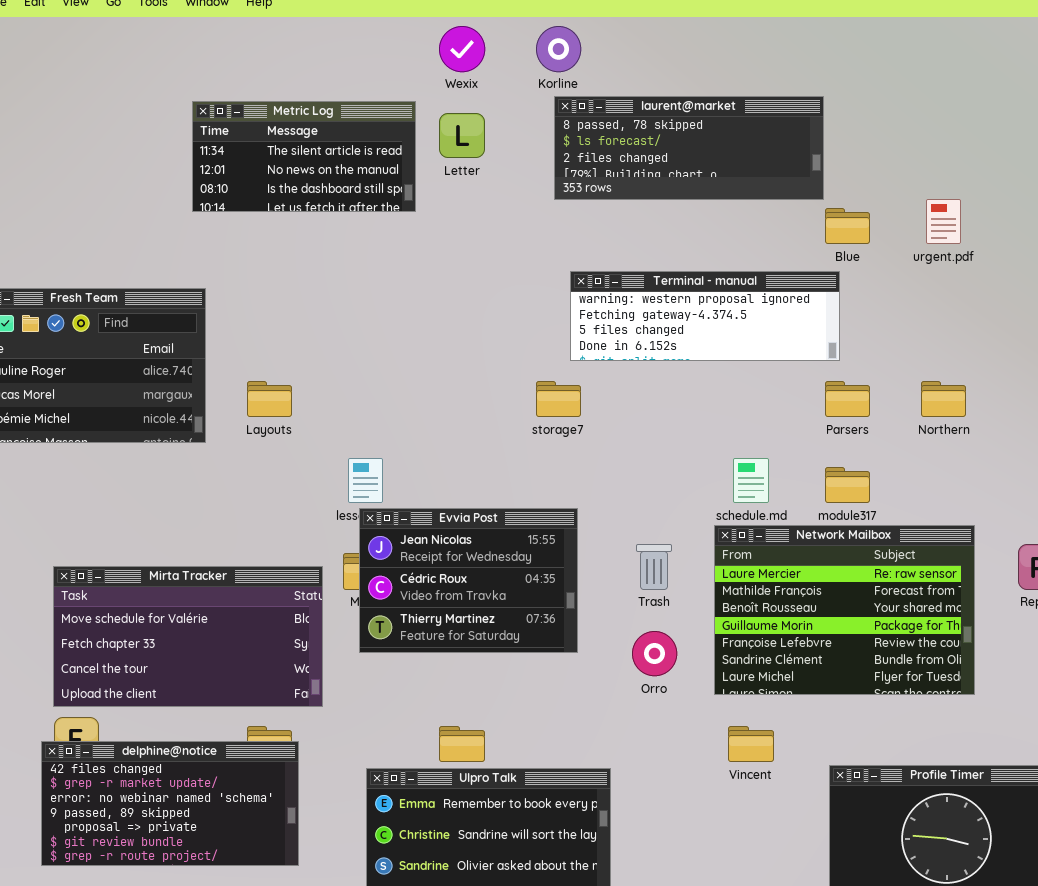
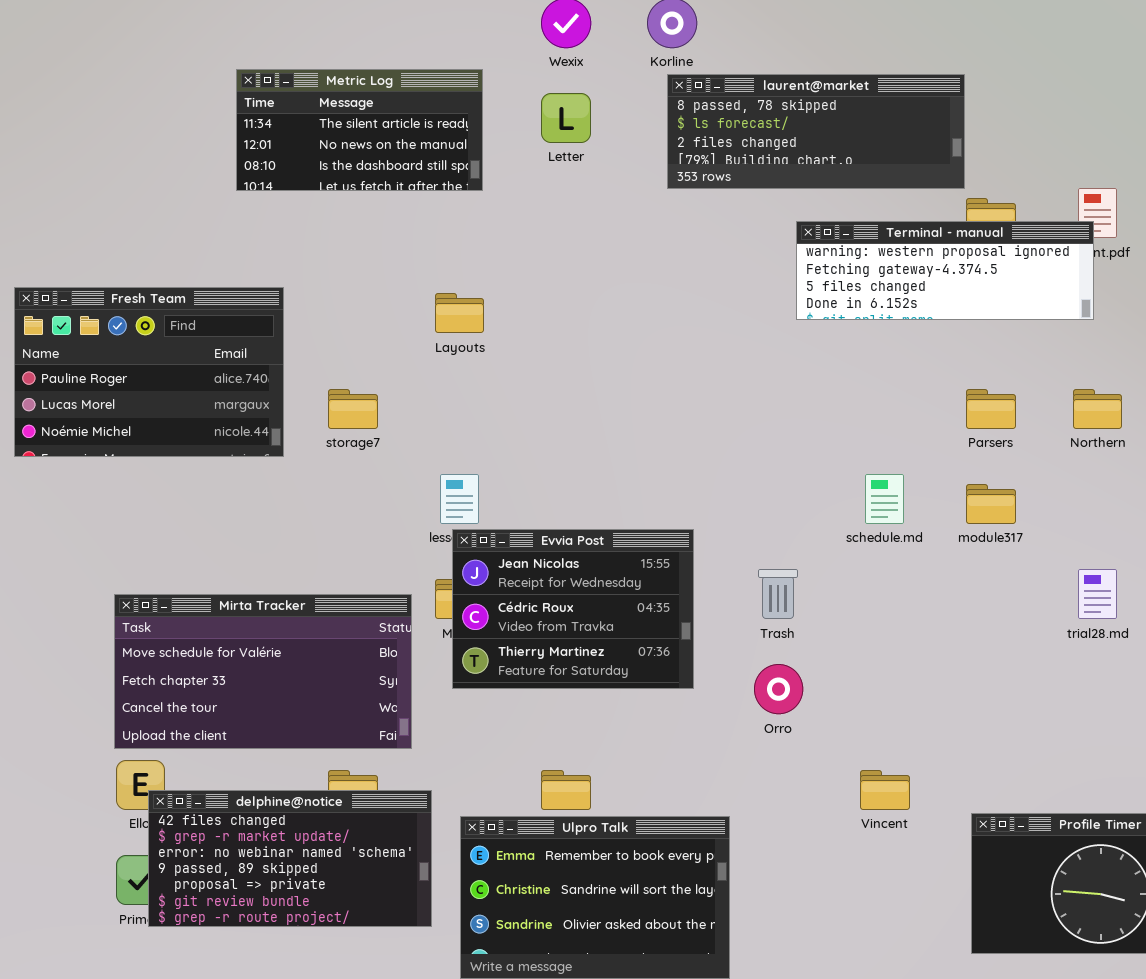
Metric Log: [192,101,416,212] -> [236,69,483,191], moved
Terminal - manual: [570,271,840,361] -> [796,221,1094,320], moved
Layouts: [247,381,292,417] -> [435,293,484,333], moved
storage7: [536,381,581,417] -> [328,389,378,429], moved
Network Mailbox: [714,525,975,695] -> none, closed
delphine@notice: [41,741,299,866] -> [148,790,432,927], moved

